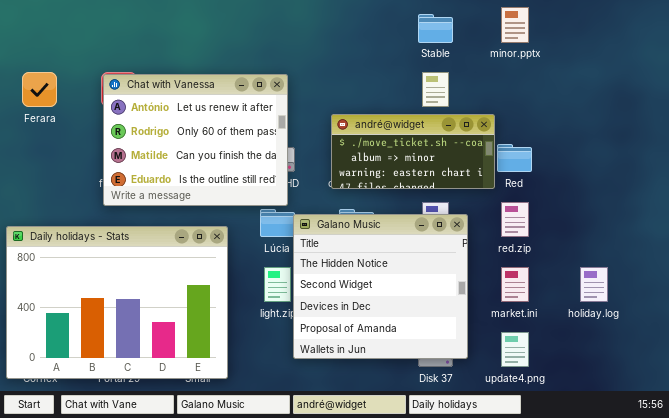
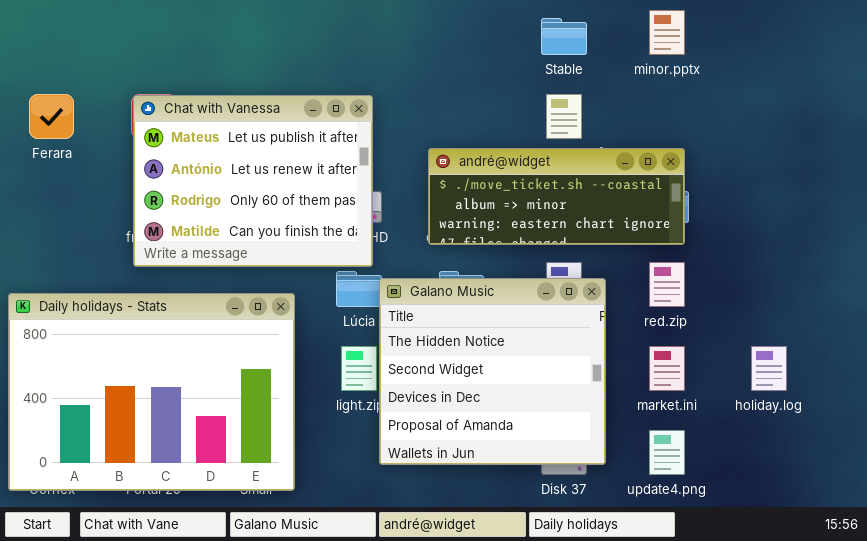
Chat with Vanessa: [103,74,288,206] -> [133,95,373,267], scrolled up 1 row
andré@widget: [331,114,495,189] -> [428,148,685,245], resized

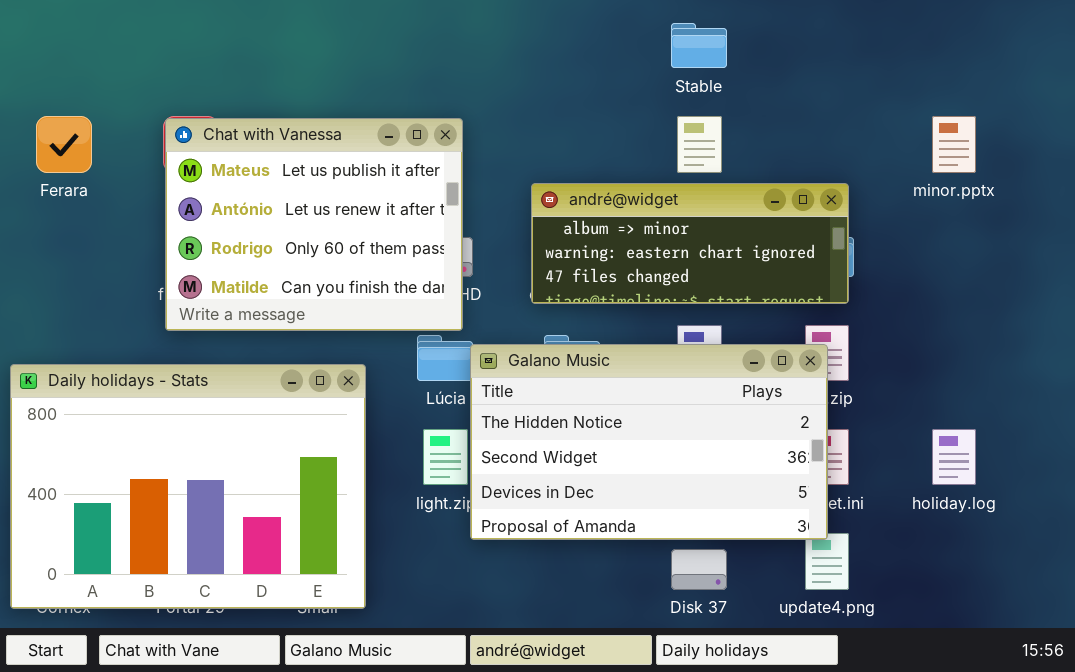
minor.pptx: [649,10,685,55] -> [932,116,976,173], moved
andré@widget: [428,148,685,245] -> [531,183,849,304], scrolled down 1 row
Galano Music: [379,278,606,465] -> [470,344,828,540], resized

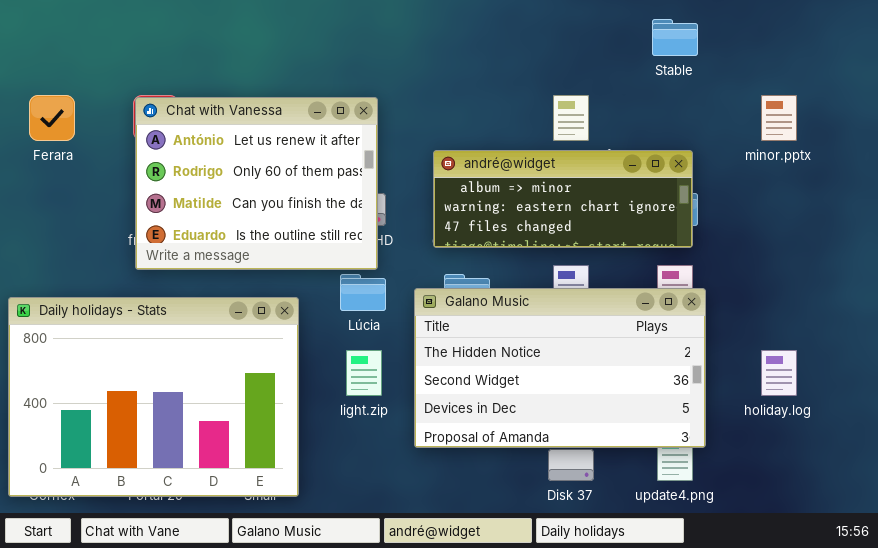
Stable: [671,23,727,68] -> [652,19,698,56], moved
Chat with Vanessa: [165,118,463,331] -> [135,97,378,270], scrolled down 1 row
Galano Music: [470,344,828,540] -> [414,288,706,448], moved

